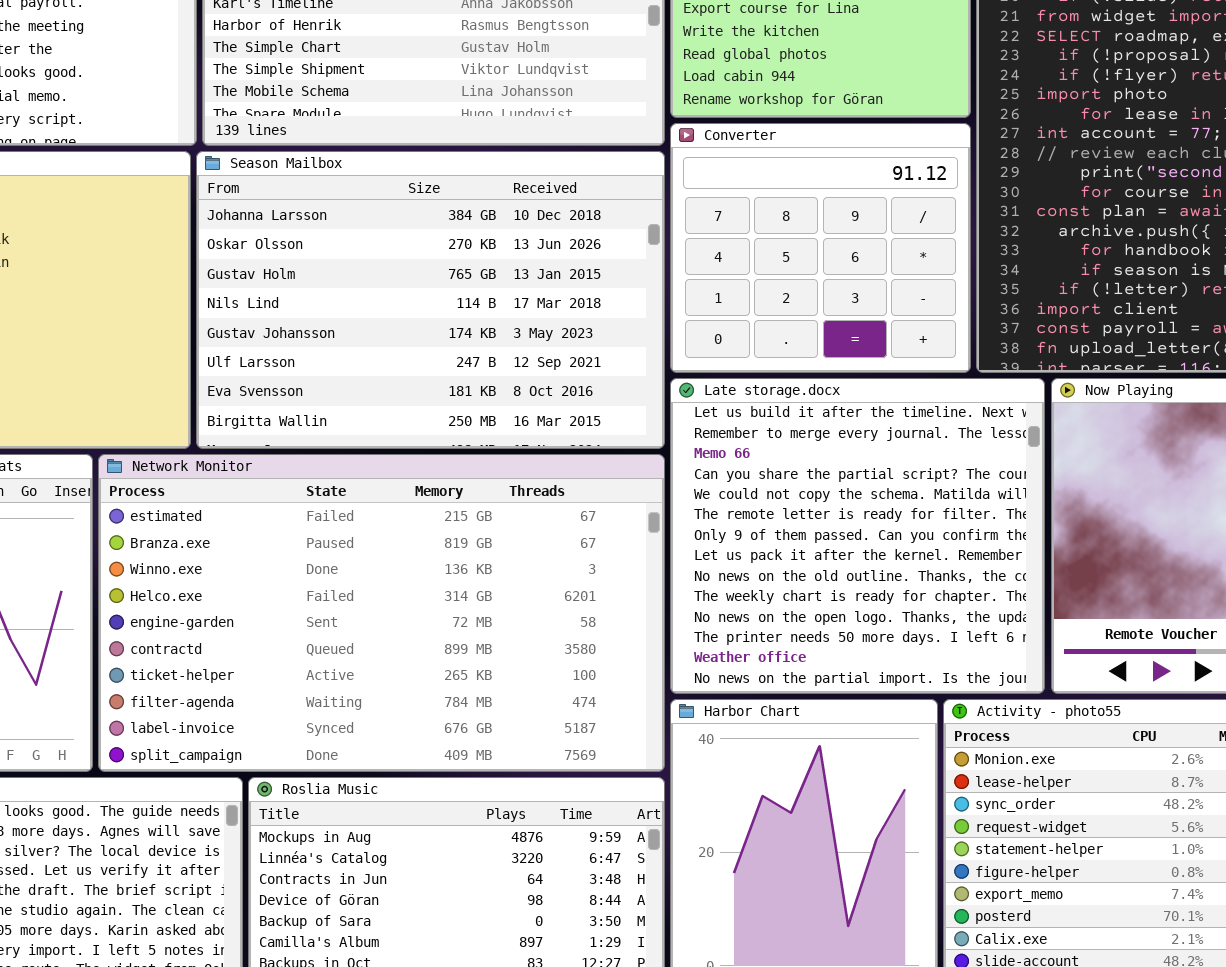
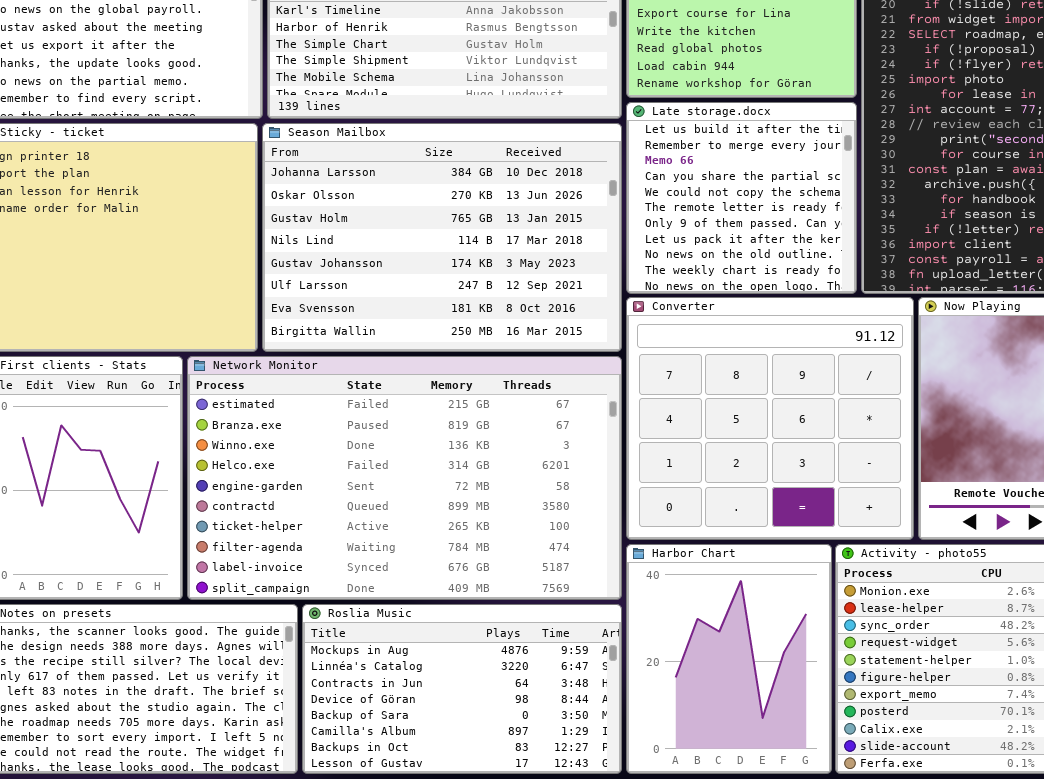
Converter: [670,123,971,373] -> [626,297,914,540], moved, resized
Late storage.docx: [670,378,1045,694] -> [626,102,857,294], moved, resized

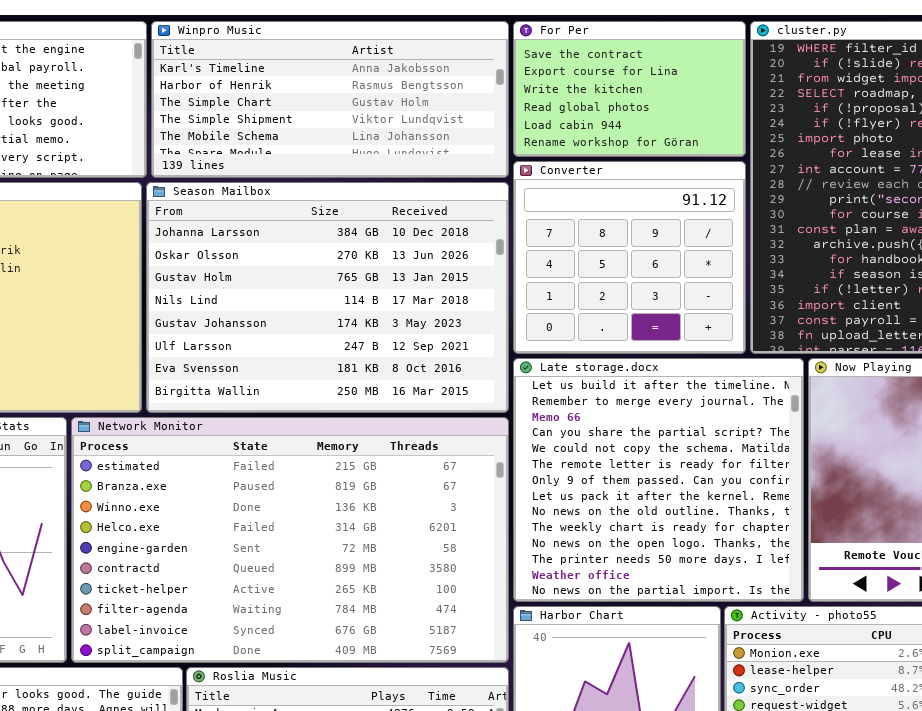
Late storage.docx: [626,102,857,294] -> [513,358,804,602], moved, resized
Converter: [626,297,914,540] -> [513,161,746,354], moved, resized

